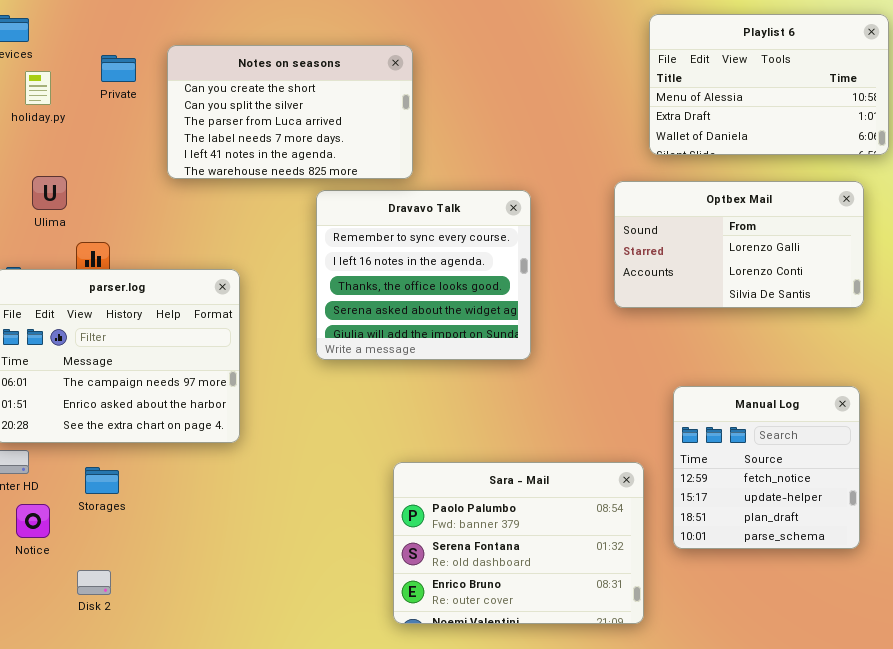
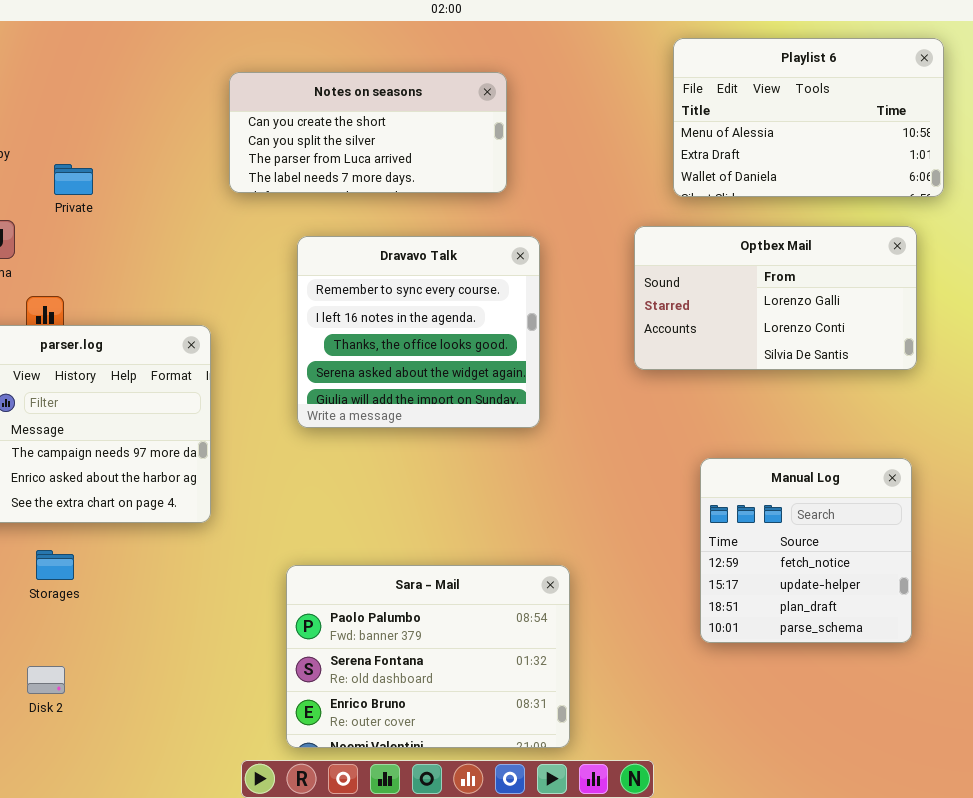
Notes on seasons: [167,45,413,179] -> [229,72,507,193], moved, resized
Private: [101,55,136,82] -> [54,164,93,195], moved
Sara - Mail: [393,462,644,624] -> [286,565,570,748], moved

